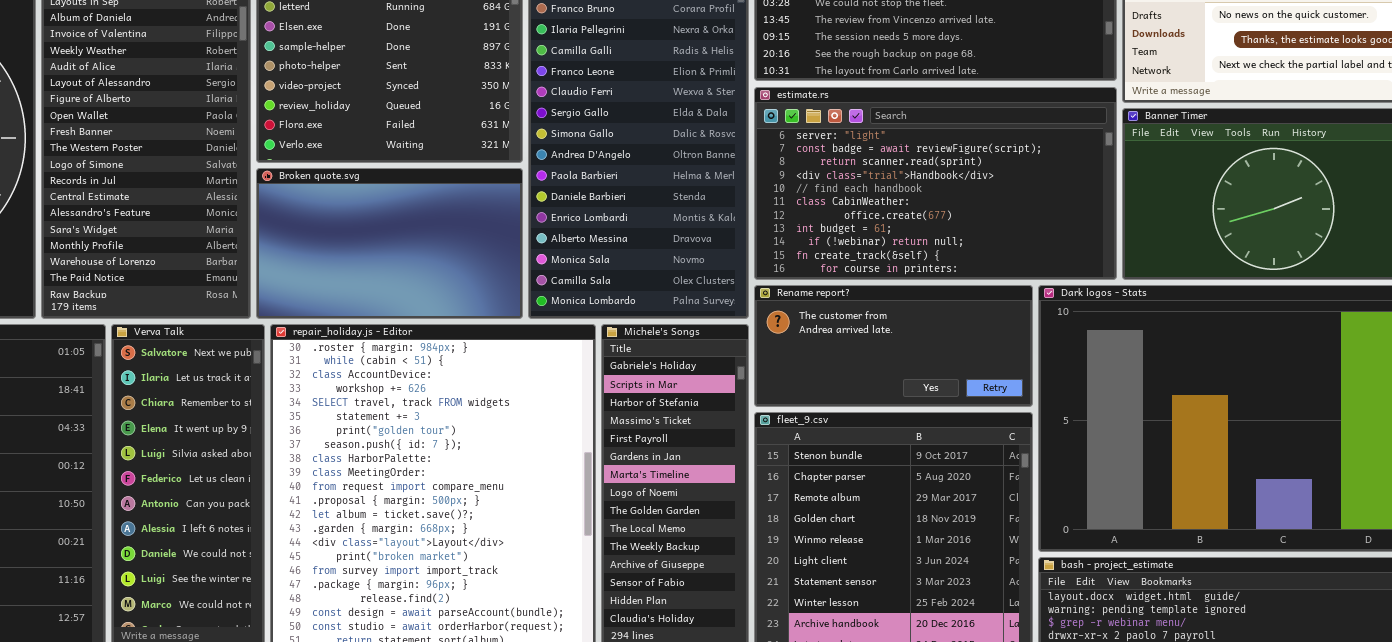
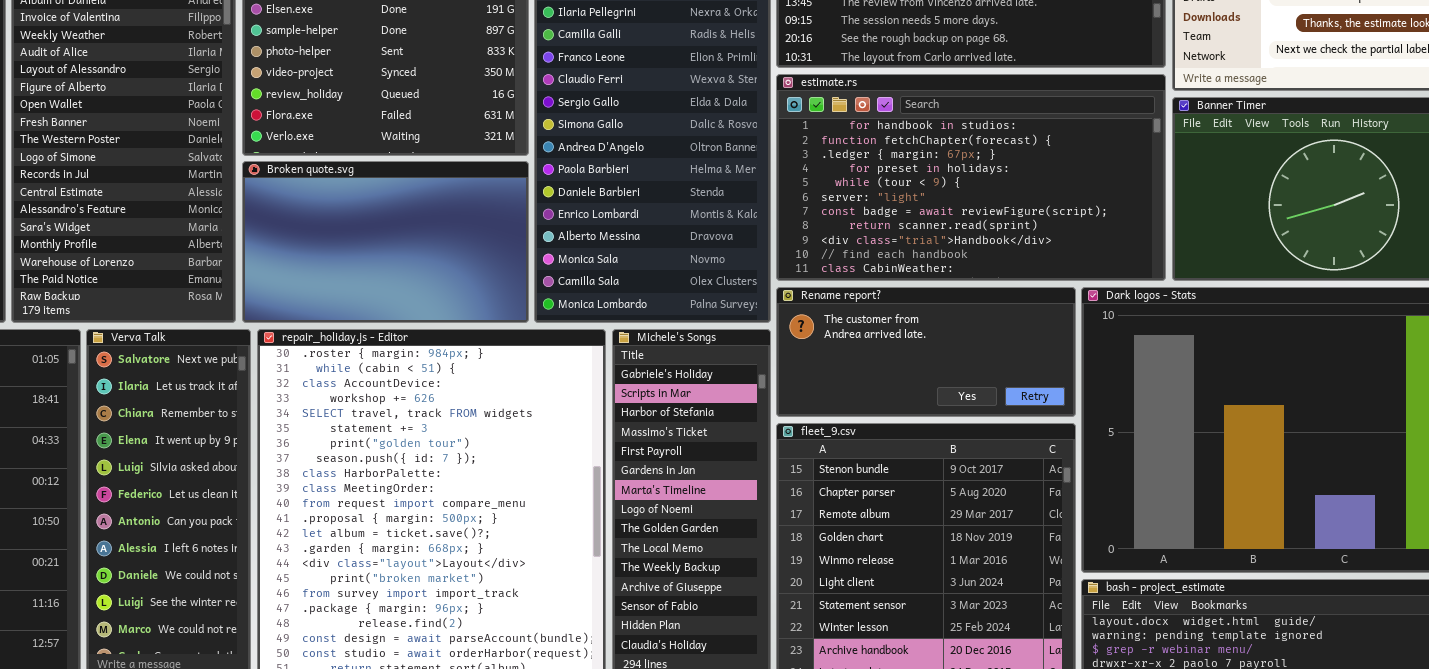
estimate.rs: [754,87,1117,280] -> [776,74,1166,281], scrolled up 5 rows

